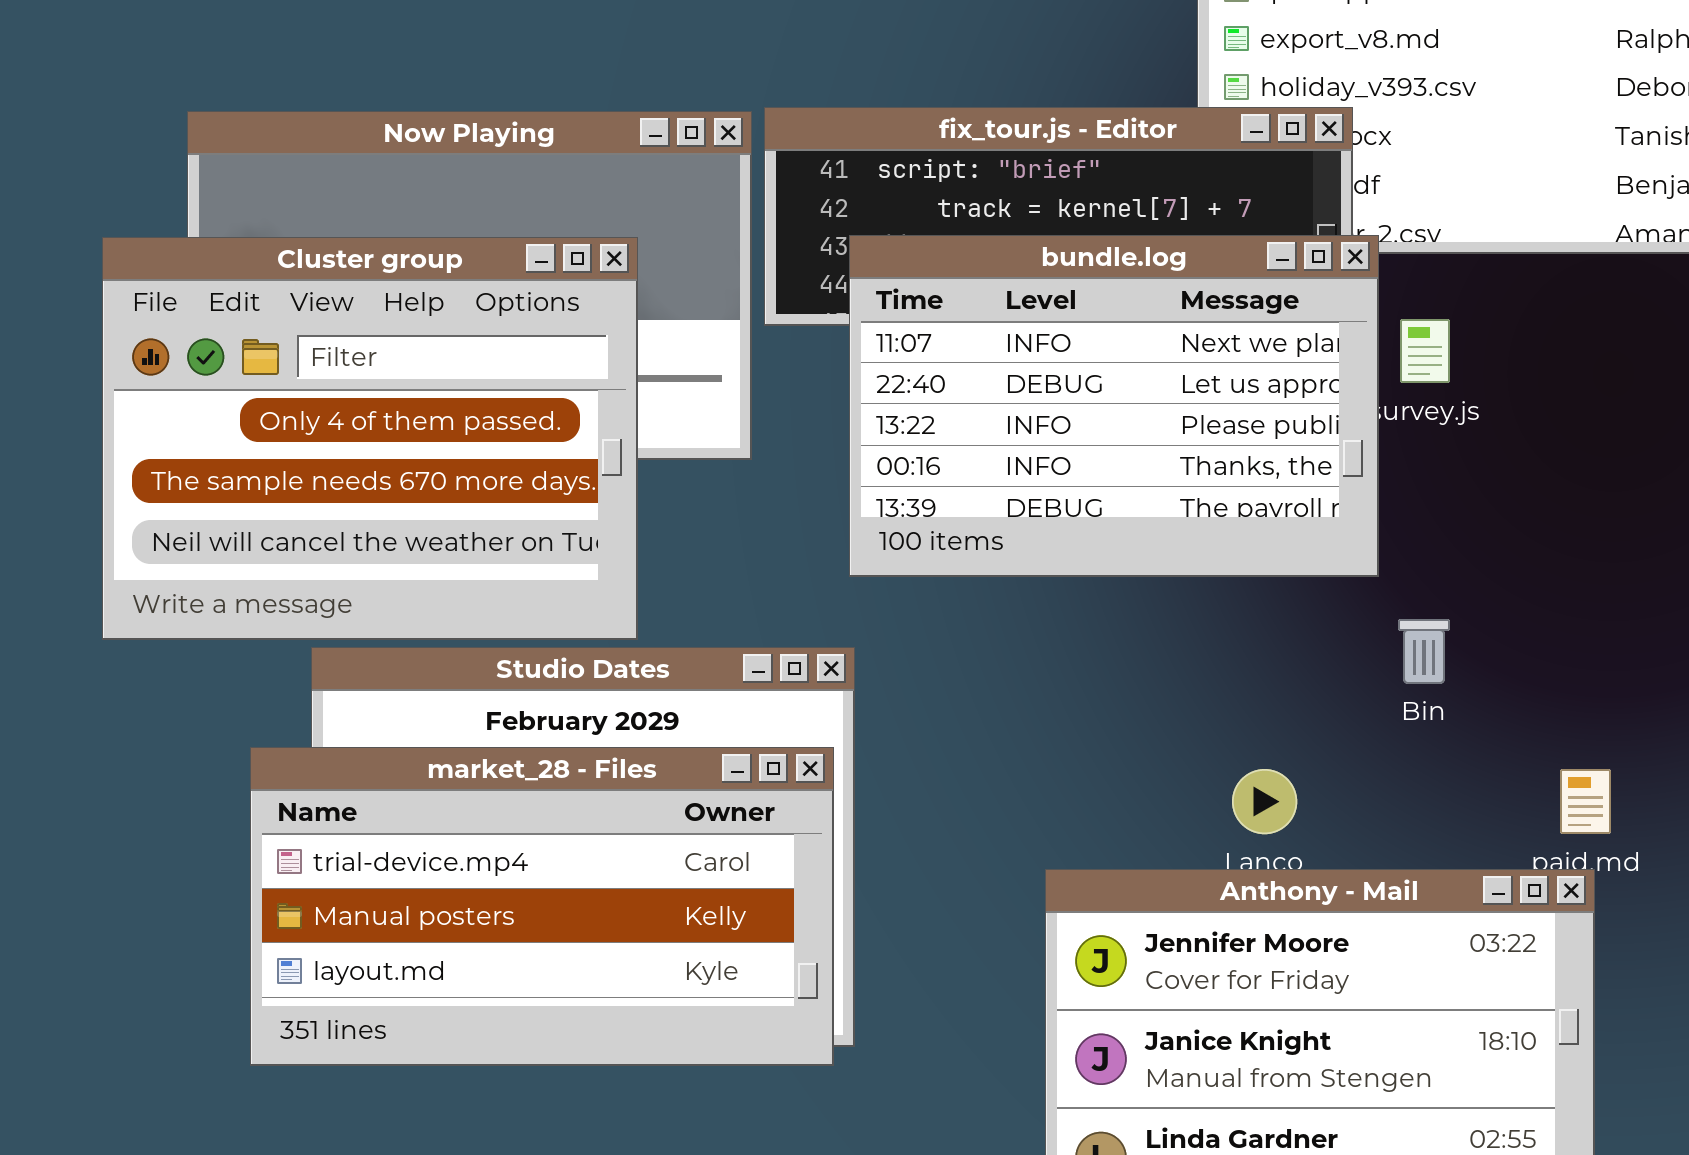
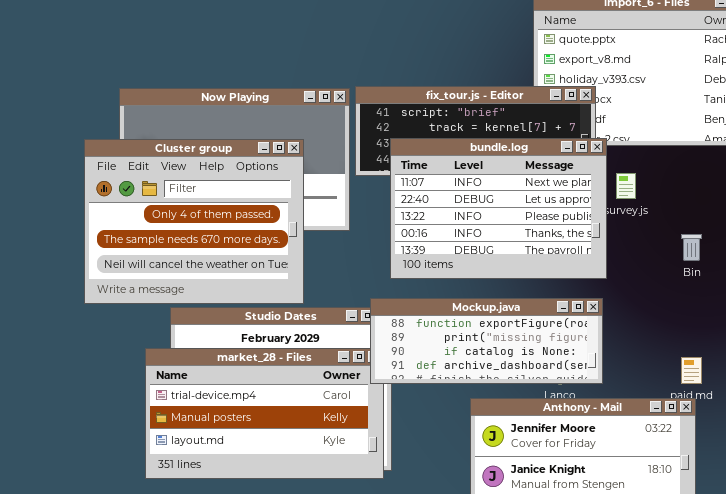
Bin: [1398,619,1450,684] -> [681,234,702,261], moved
Mockup.java: none -> [370,298,603,384], opened

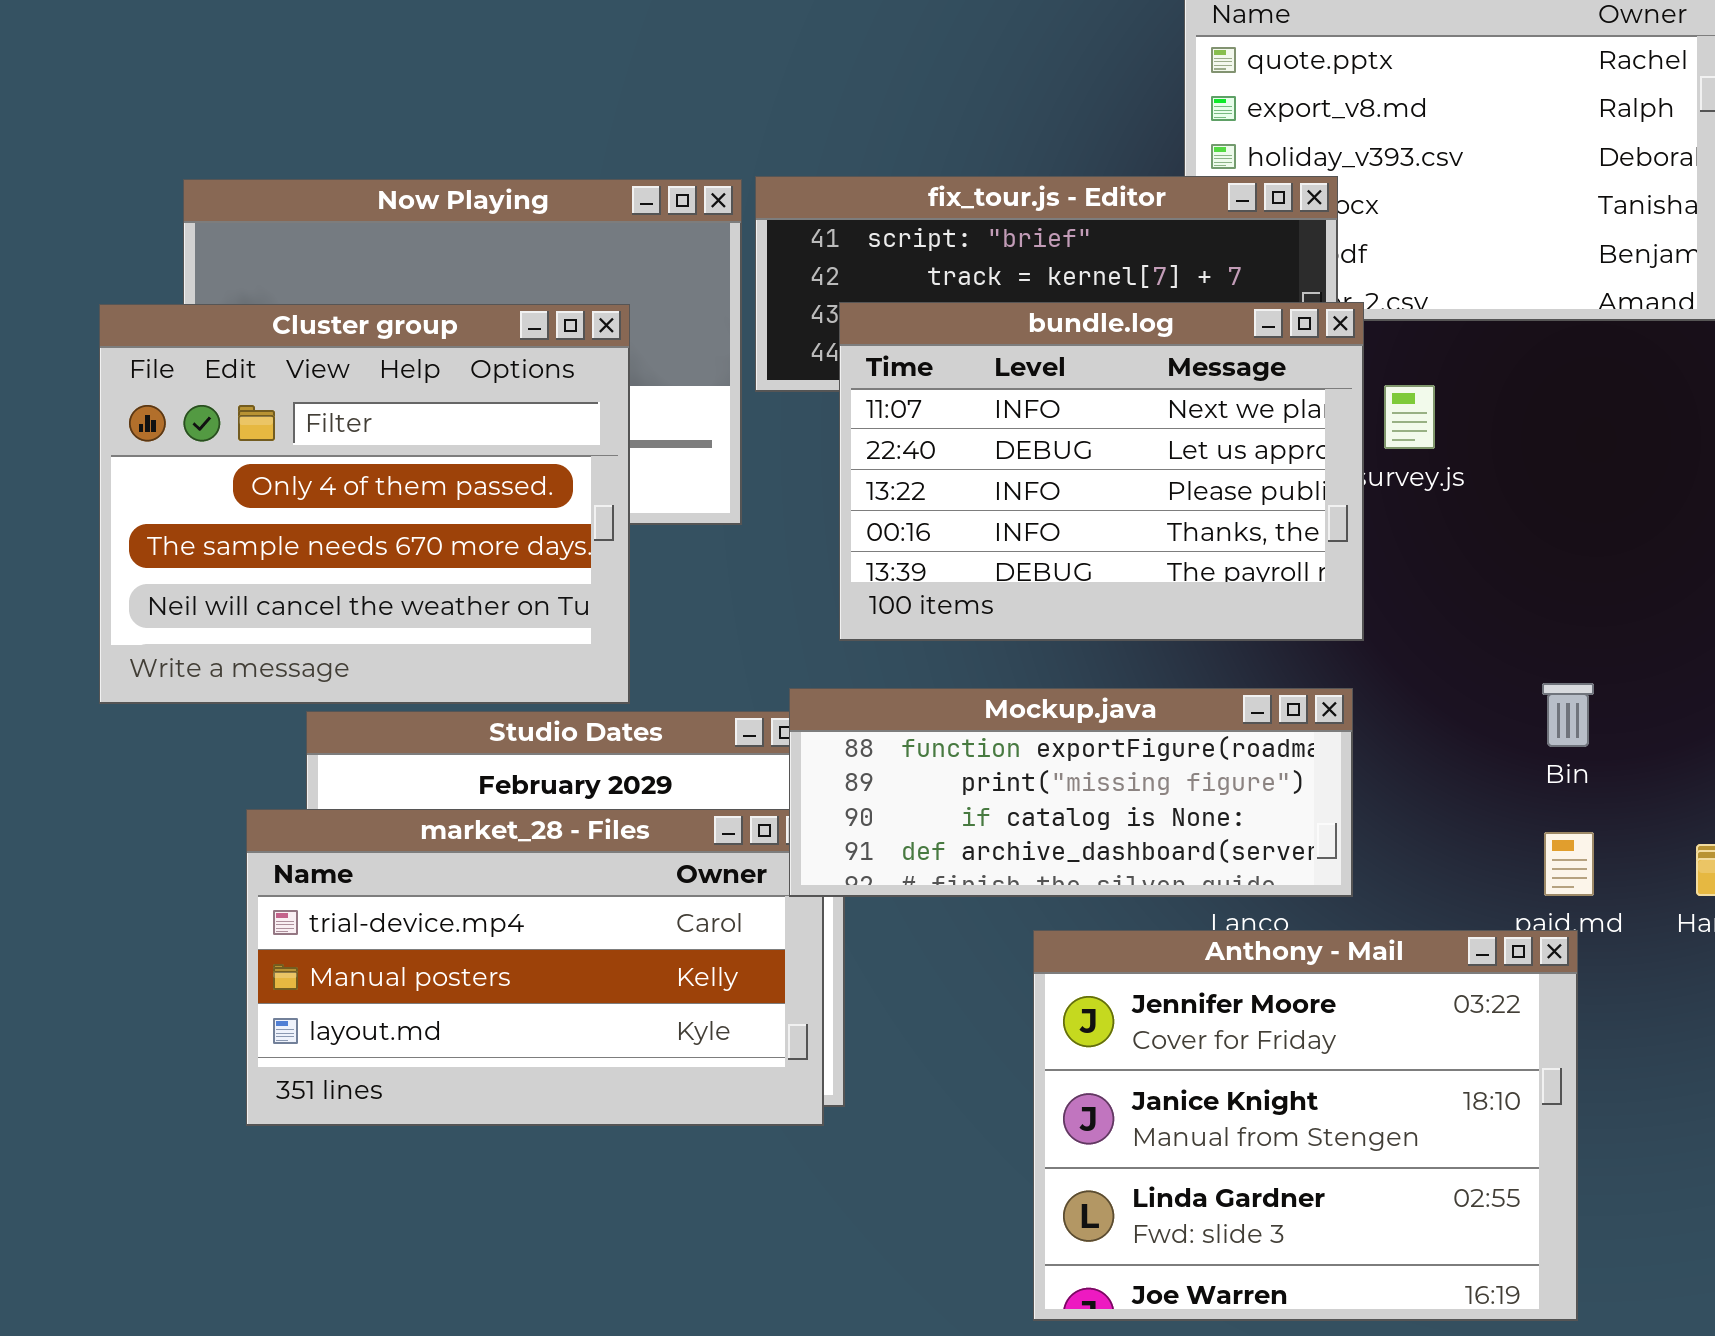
Bin: [681,234,702,261] -> [1542,683,1594,747], moved

